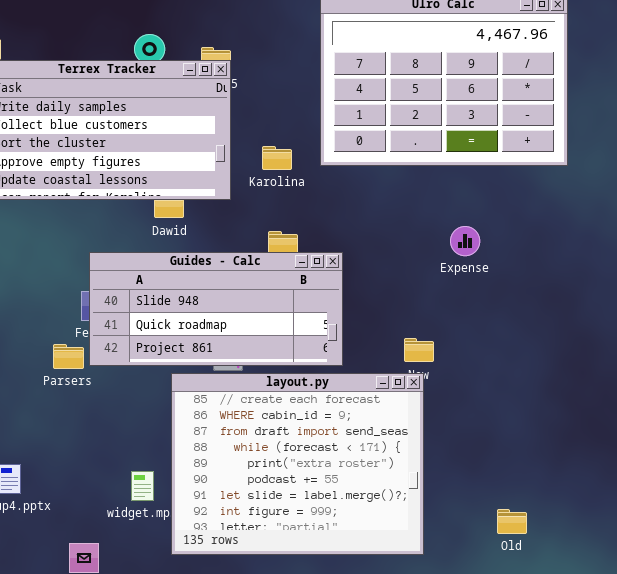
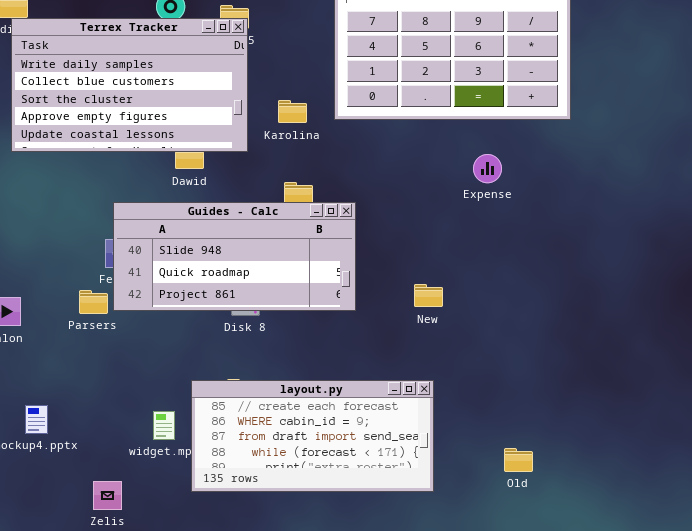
Expense: [450,226,480,256] -> [473,154,502,183], moved
layout.py: [171,373,424,555] -> [191,380,434,492], resized

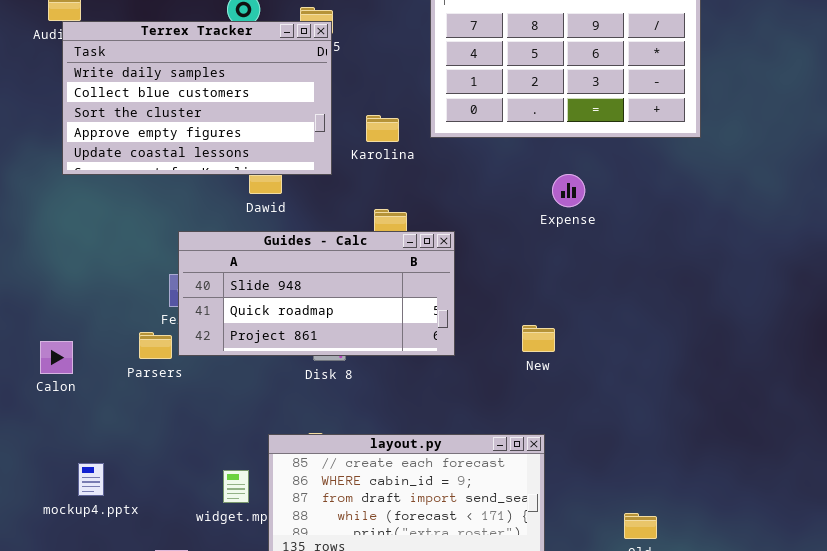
Expense: [473,154,502,183] -> [552,174,585,207], moved

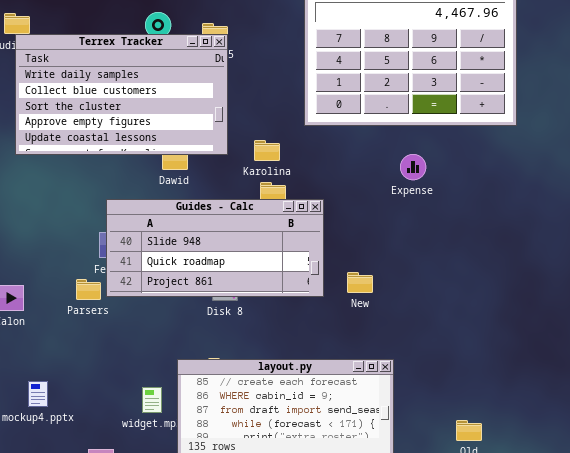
Karolina: [366,115,399,142] -> [254,140,280,161], moved
New: [522,325,555,352] -> [347,272,373,293], moved

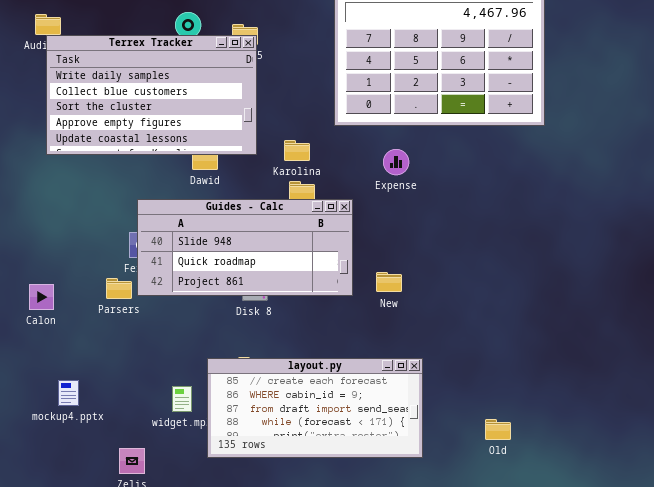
Expense: [400,154,426,180] -> [383,149,409,175], moved

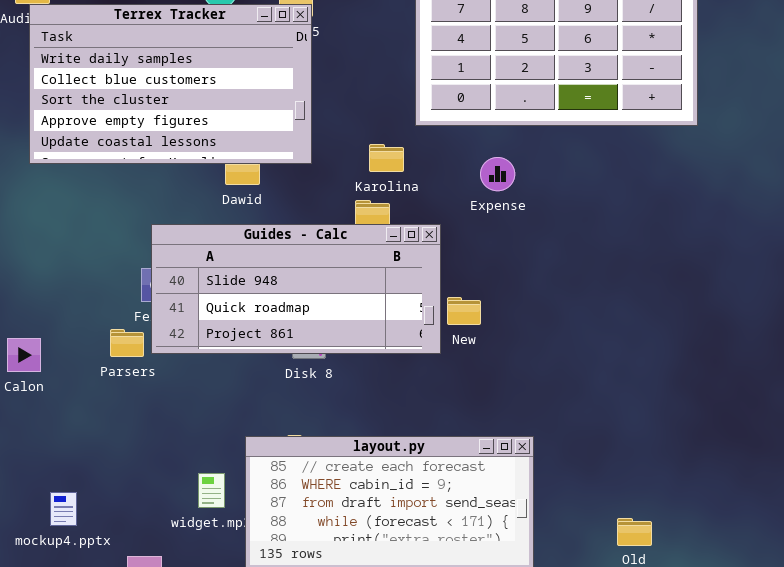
Karolina: [284,140,310,161] -> [369,144,404,172], moved
New: [376,272,402,292] -> [447,297,481,325], moved
mockup4.pptx: [58,380,79,406] -> [50,492,77,526], moved

